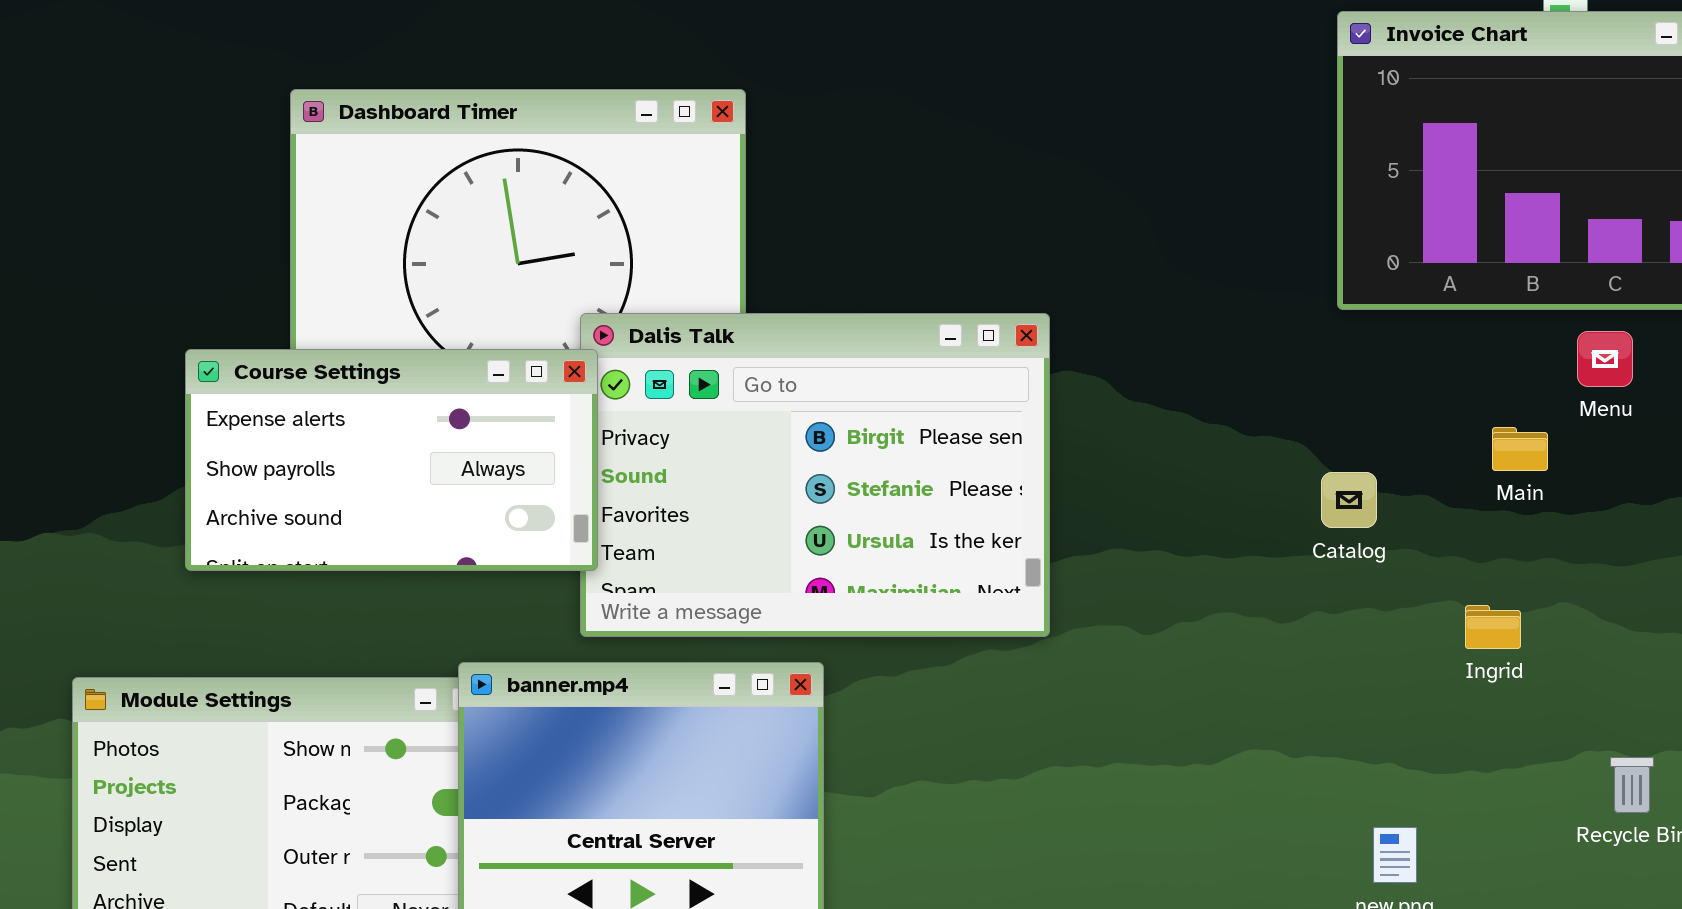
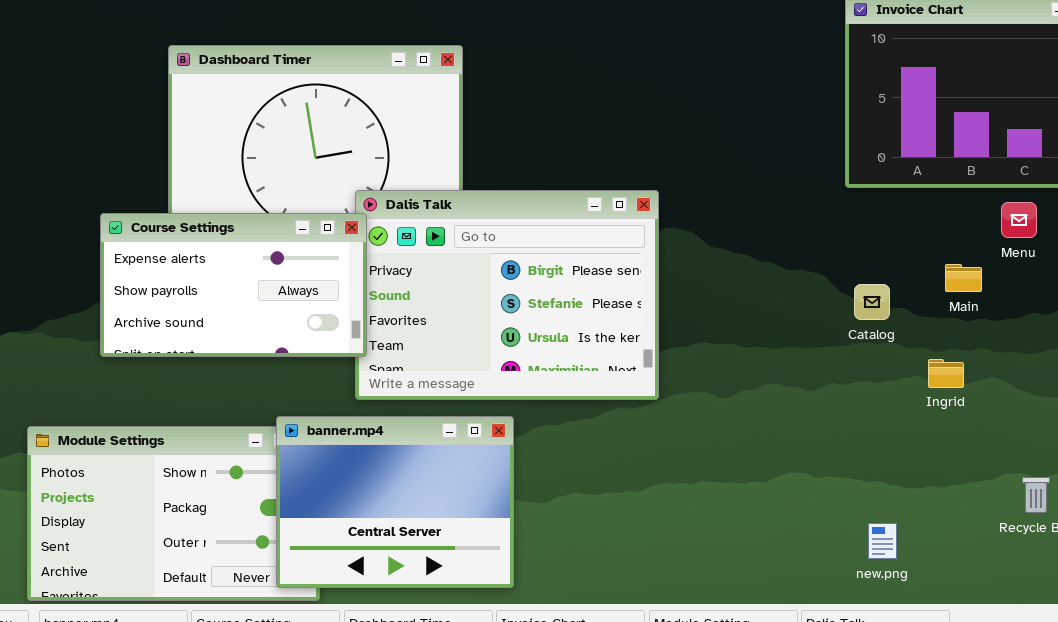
Catalog: [1321,472,1377,528] -> [854,284,890,320], moved
Ingrid: [1465,605,1521,649] -> [928,359,964,388], moved

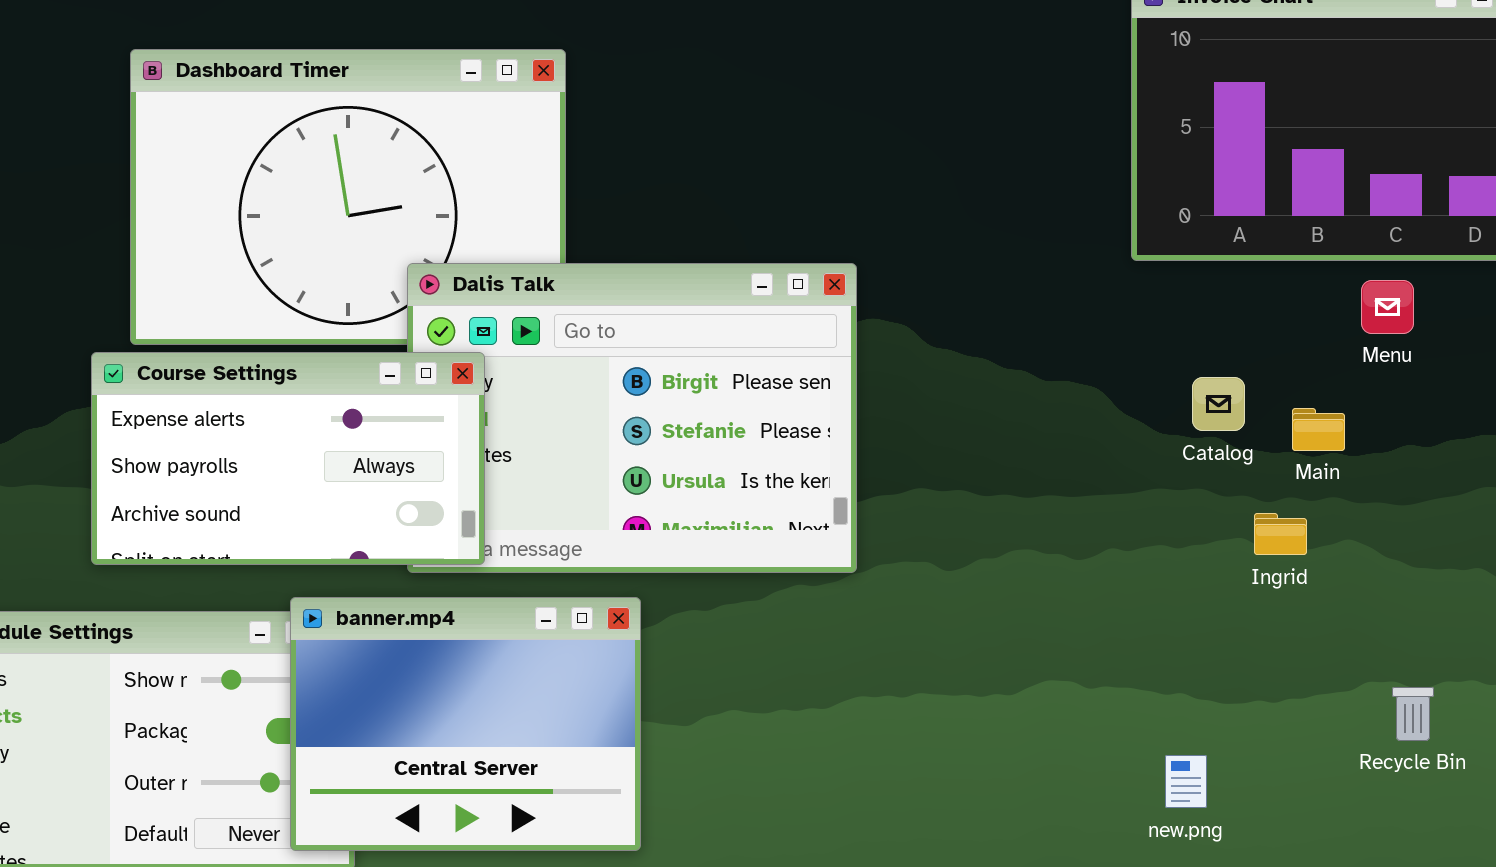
Course Settings: [100,213,367,357] -> [91,352,485,565], moved
Main: [945,264,982,292] -> [1292,408,1345,451], moved
Catalog: [854,284,890,320] -> [1192,377,1245,431], moved

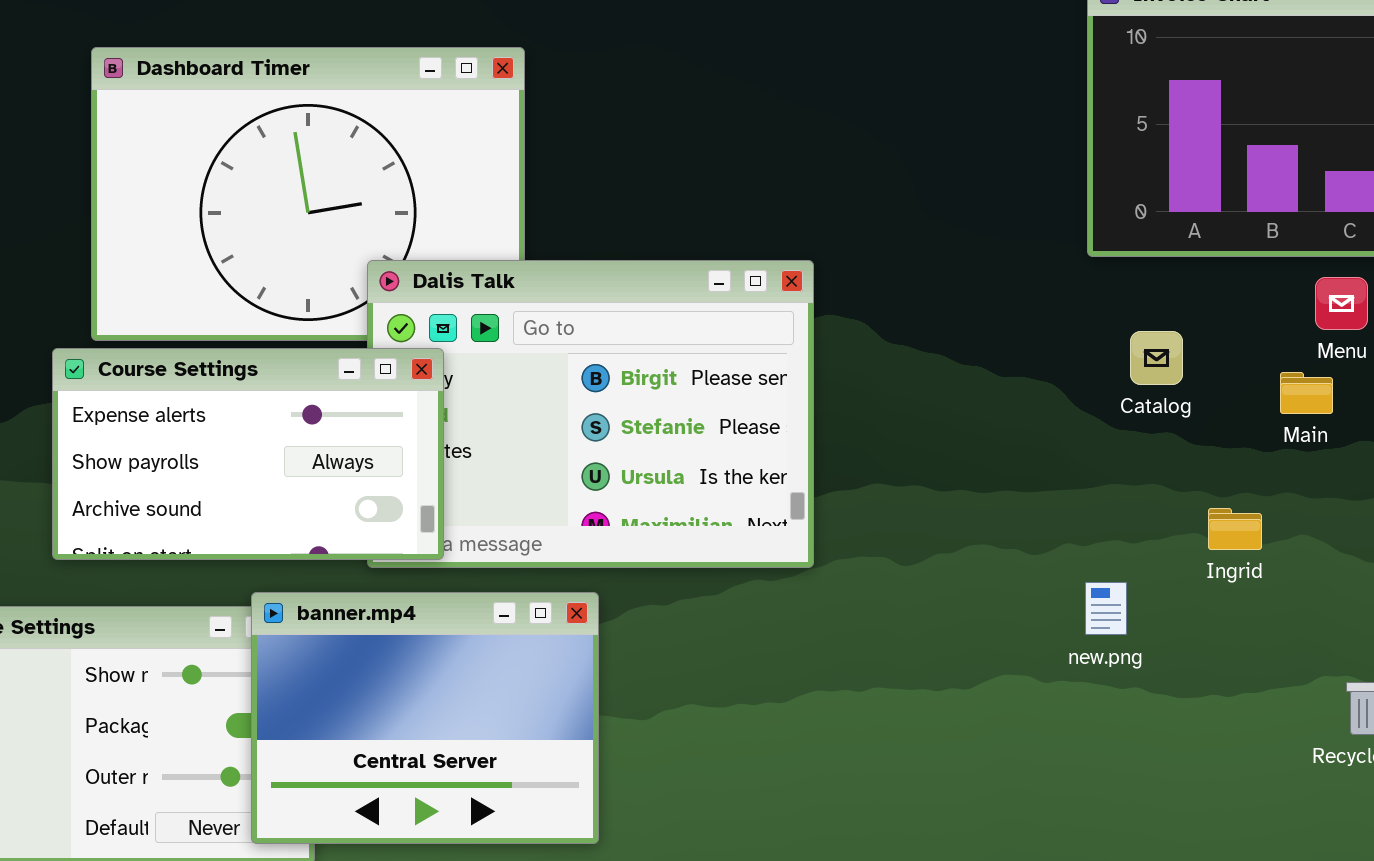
Catalog: [1192,377,1245,431] -> [1130,331,1183,385], moved
Main: [1292,408,1345,451] -> [1280,372,1333,414], moved
new.png: [1165,755,1207,808] -> [1085,582,1127,635], moved

